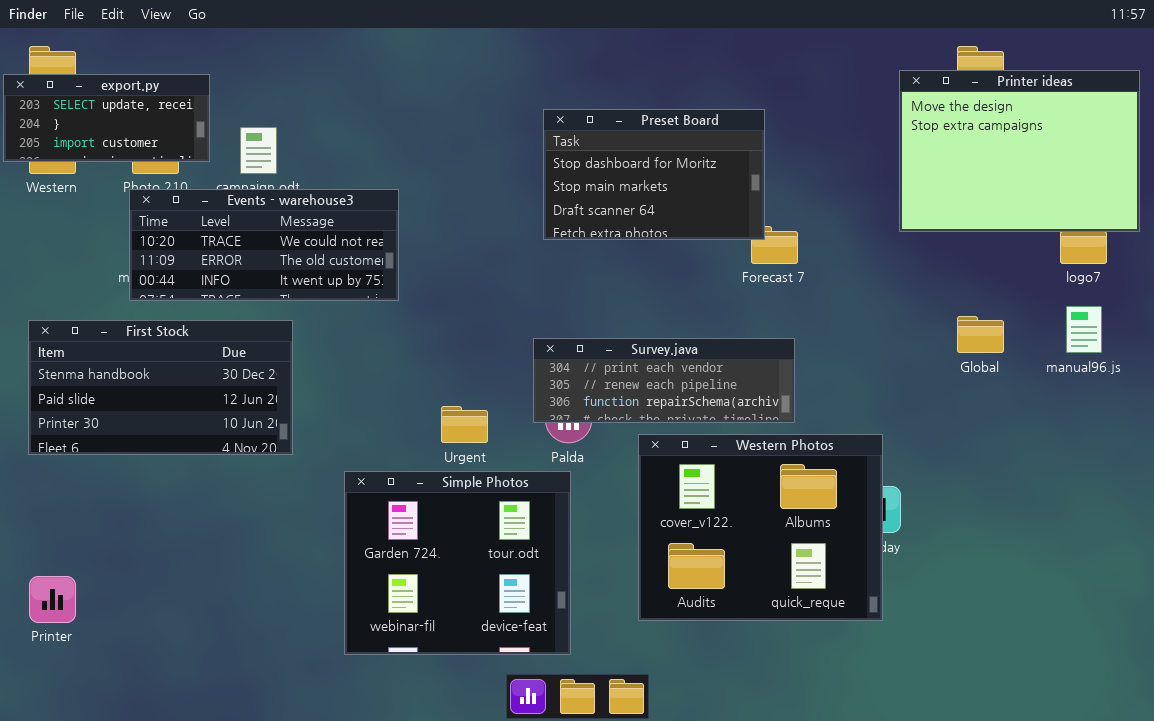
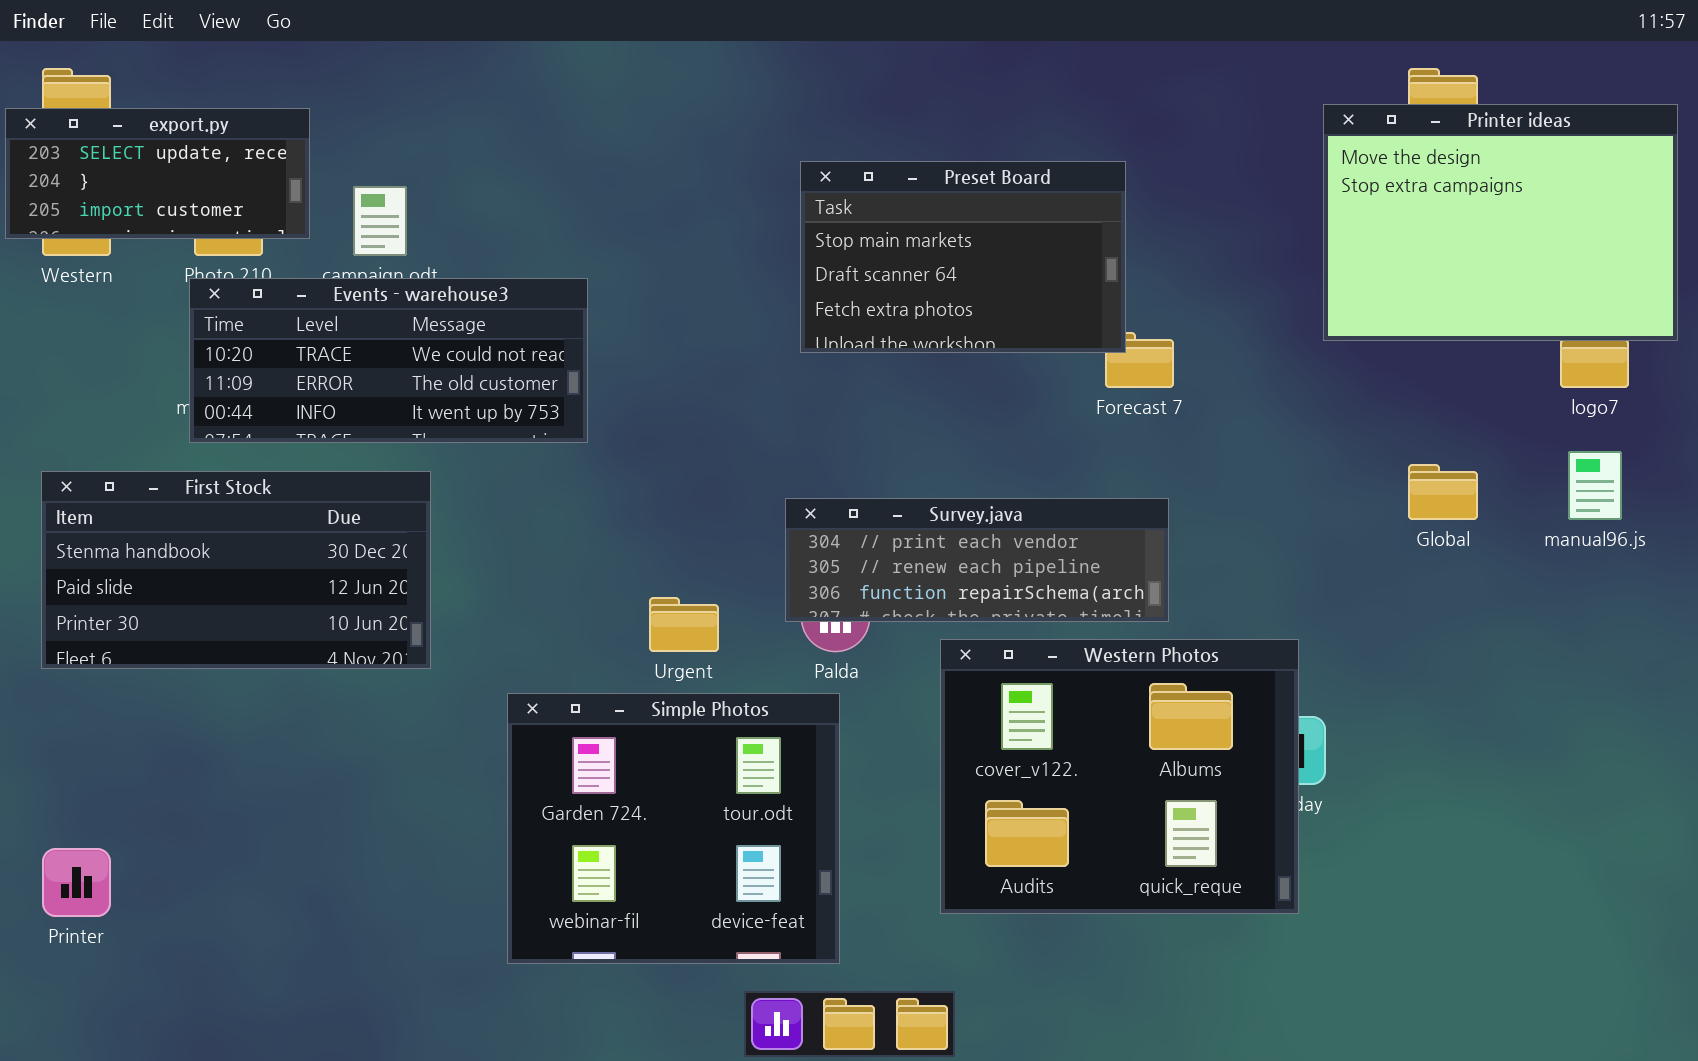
Preset Board: [543,109,765,240] -> [800,161,1126,353], scrolled down 1 row

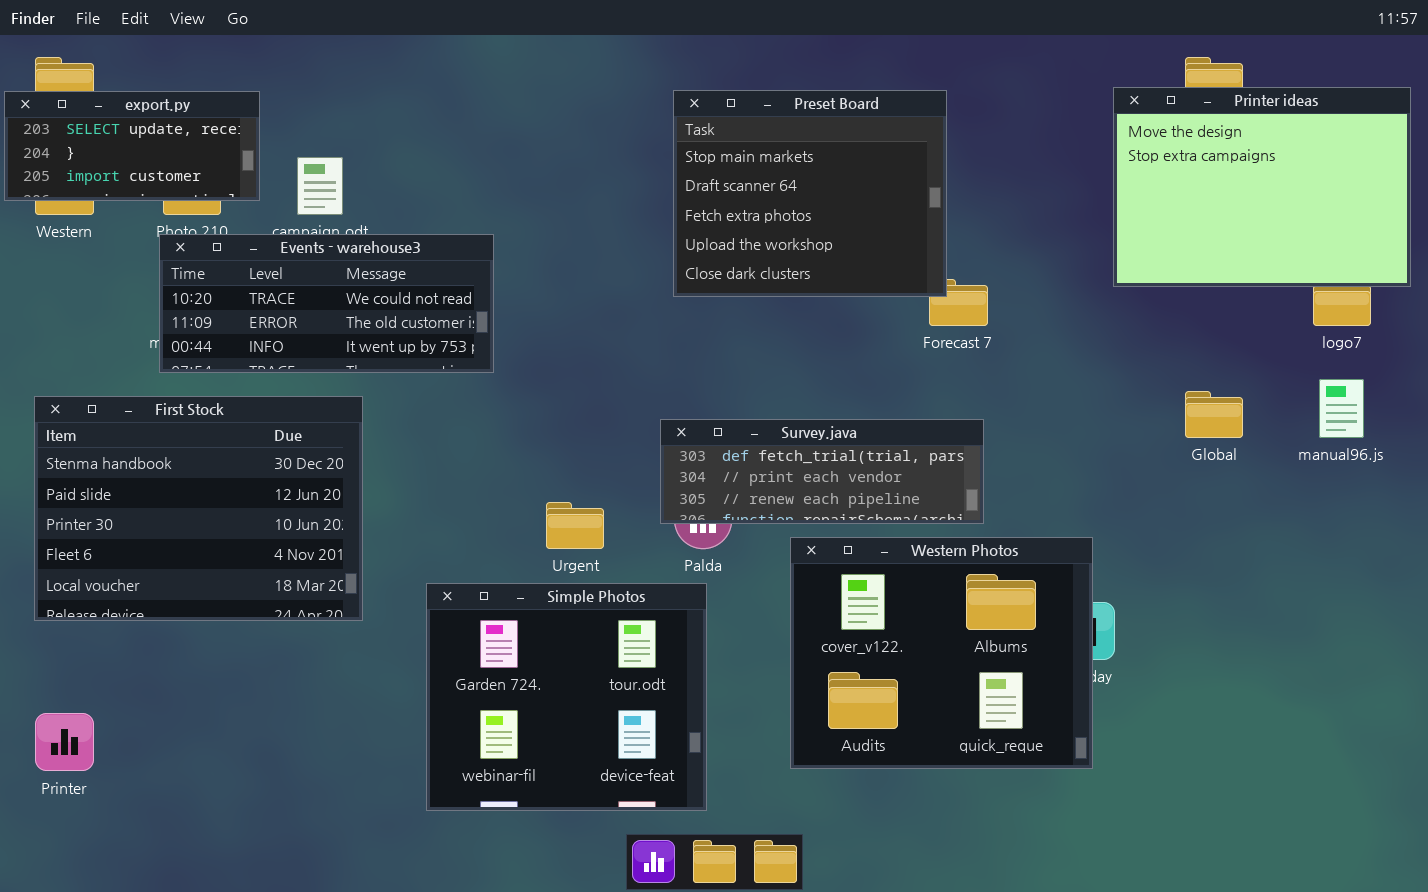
Preset Board: [800,161,1126,353] -> [673,90,947,297], resized
First Stock: [41,471,431,669] -> [34,396,363,621], resized
Survey.java: [785,498,1169,622] -> [660,419,984,524], scrolled up 1 row

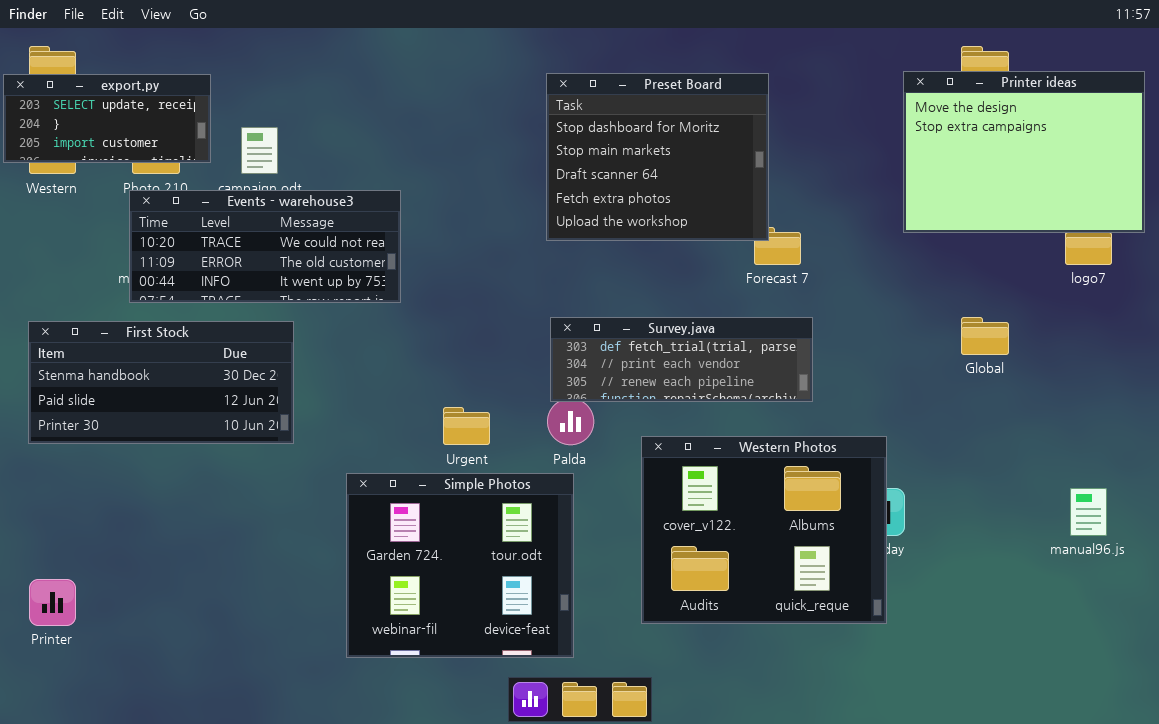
Preset Board: [673,90,947,297] -> [546,73,769,241], scrolled up 1 row
manual96.js: [1319,379,1364,438] -> [1070,488,1107,536], moved
First Stock: [34,396,363,621] -> [28,321,294,444], resized
Survey.java: [660,419,984,524] -> [550,317,813,402], moved

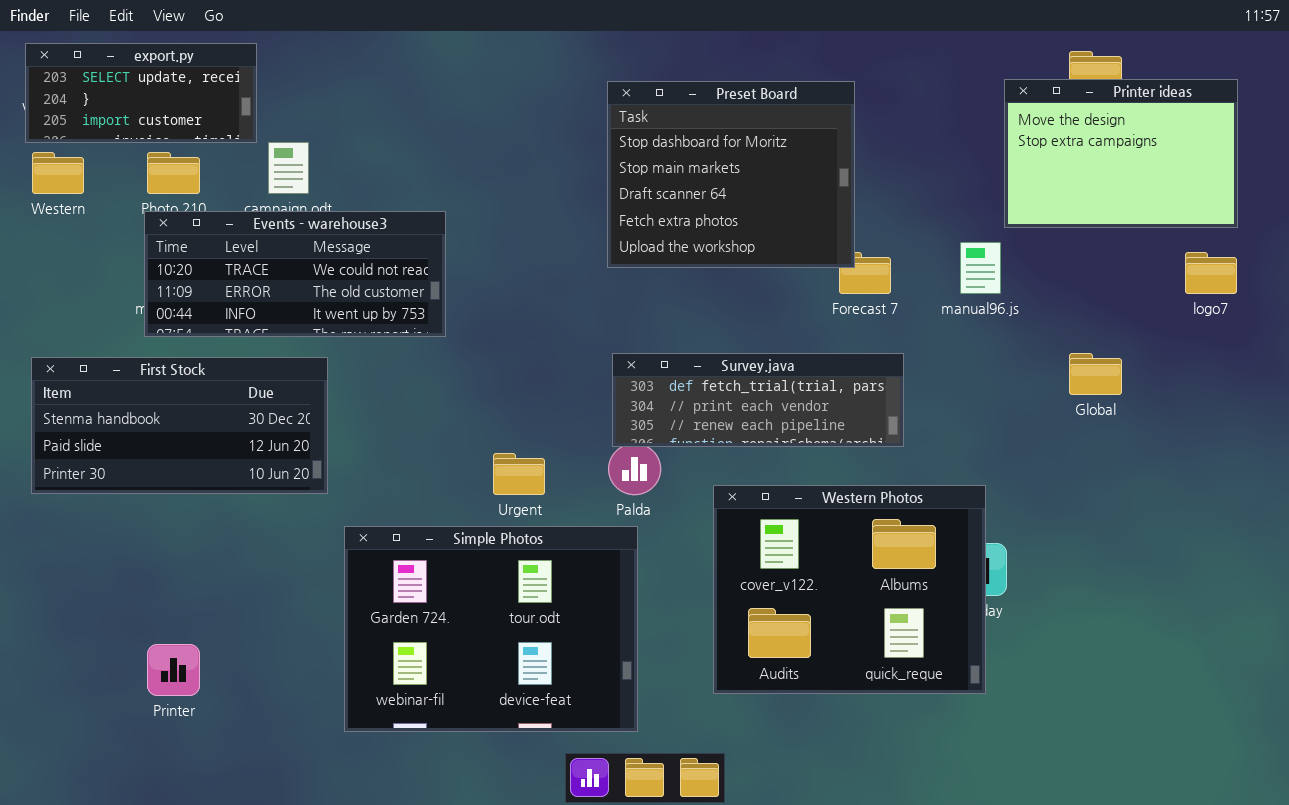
Printer ideas: [903,71,1145,233] -> [1004,79,1238,228], resized
export.py: [3,74,211,163] -> [25,43,257,143], moved
Simple Photos: [346,473,574,658] -> [344,526,638,732], resized
manual96.js: [1070,488,1107,536] -> [960,242,1001,294], moved
Printer: [29,579,76,626] -> [147,644,200,696], moved

